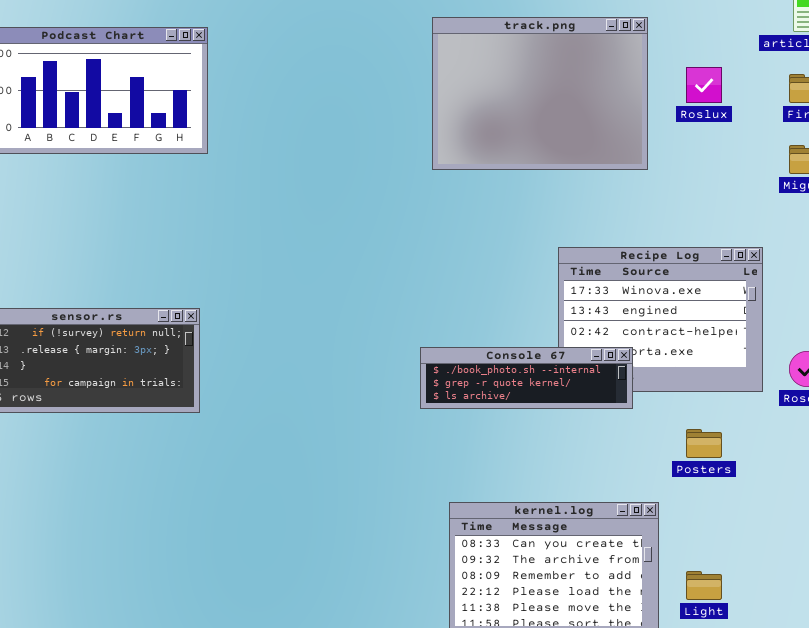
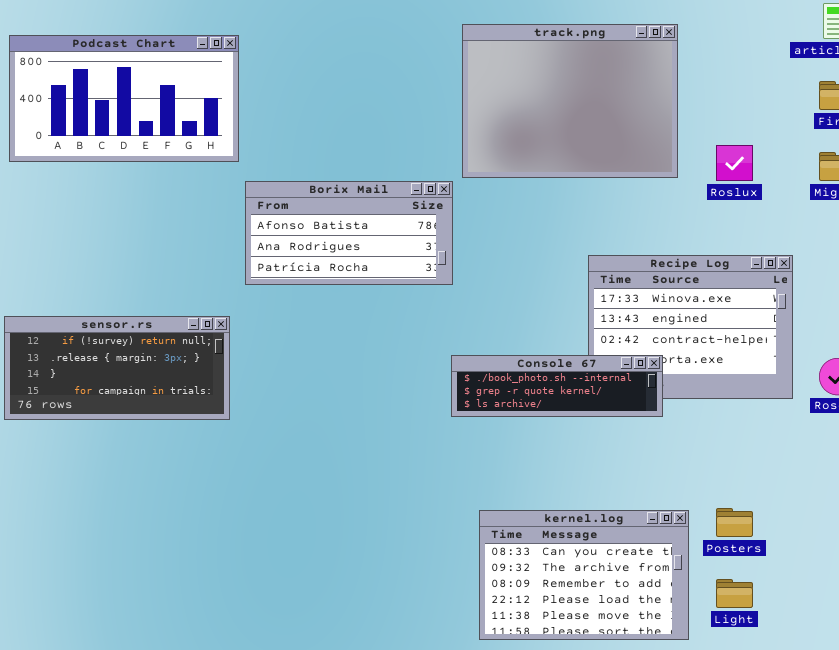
Roslux: [686,67,722,103] -> [716,145,753,181], moved
Borix Mail: none -> [245,181,453,285], opened
Posters: [686,429,722,458] -> [716,508,753,537], moved

